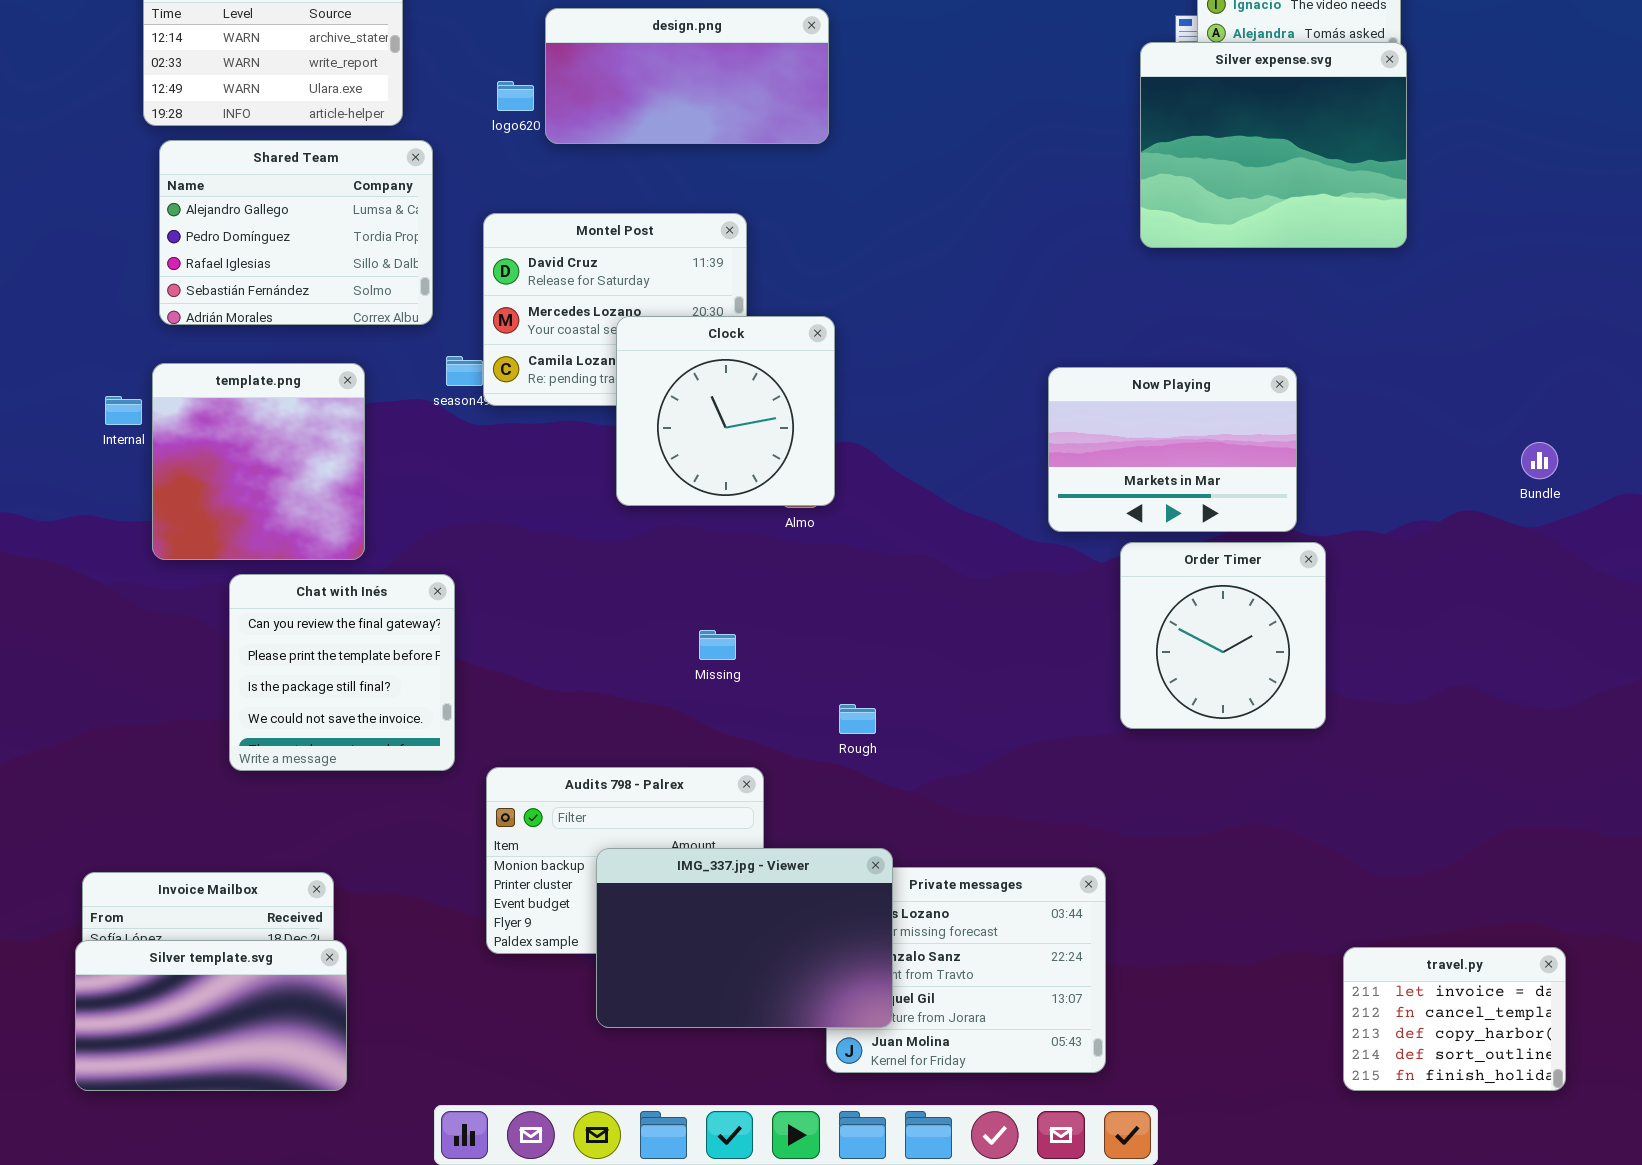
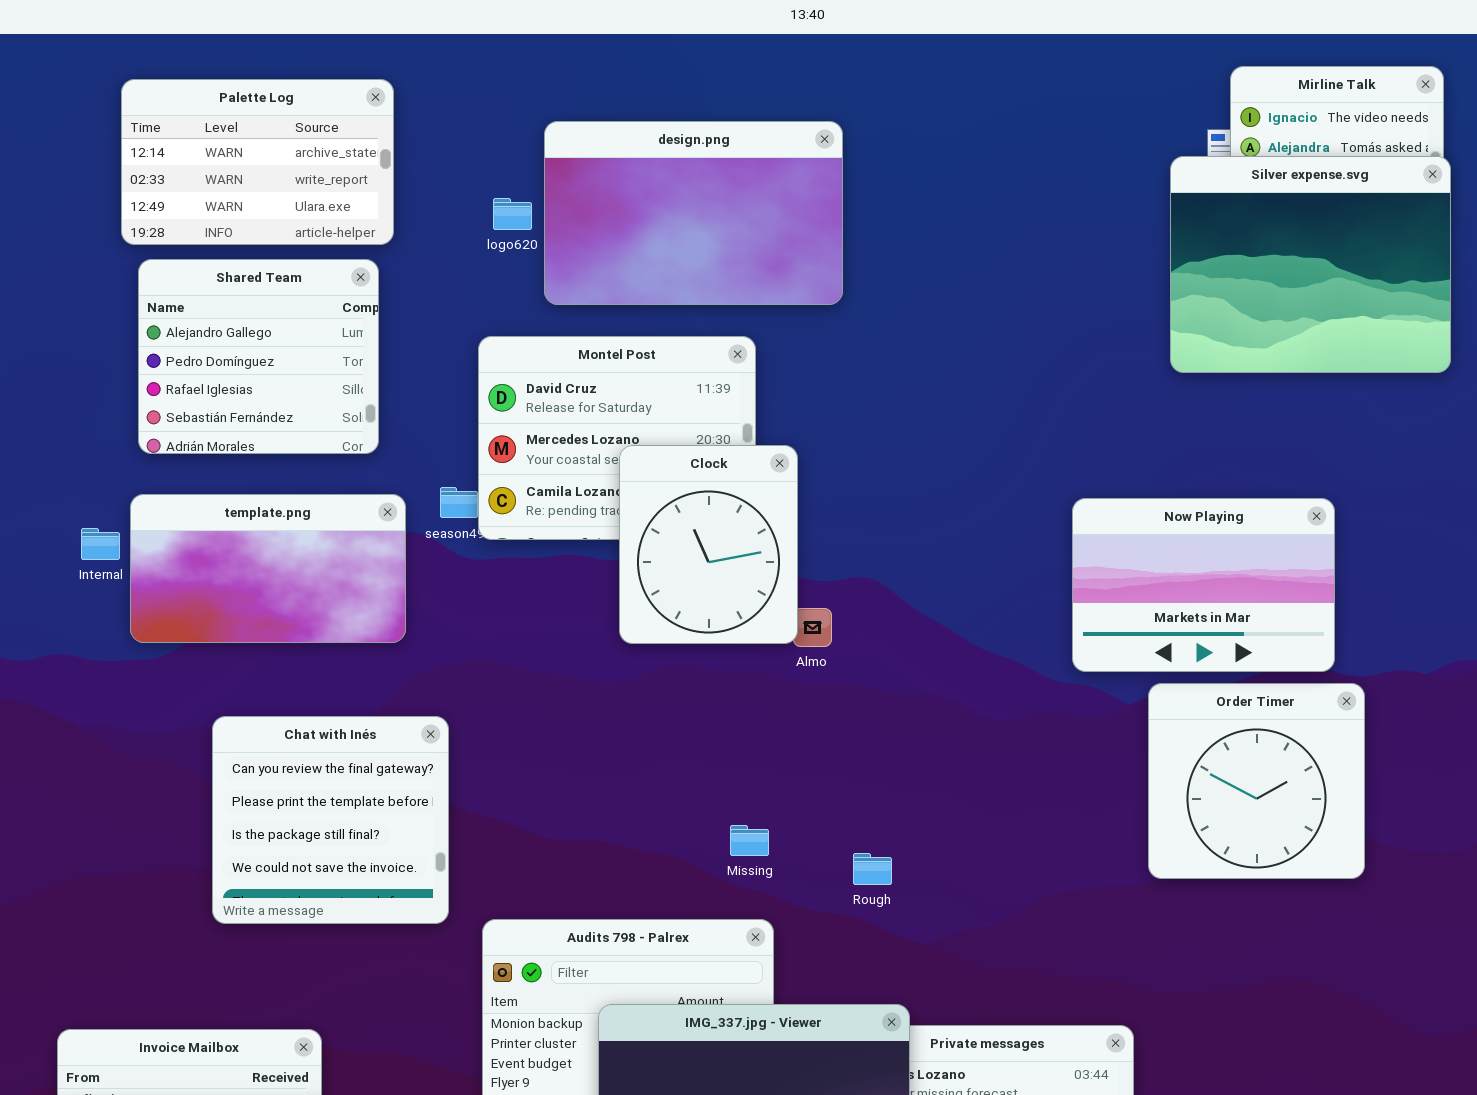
design.png: [545,8,829,144] -> [544,121,843,305], resized
Shared Team: [159,140,433,325] -> [138,259,379,454], resized
Clock: [616,316,835,506] -> [619,445,798,644], resized
template.png: [152,363,365,560] -> [130,494,406,643], resized
Missing: [699,630,736,660] -> [730,825,769,856], moved

